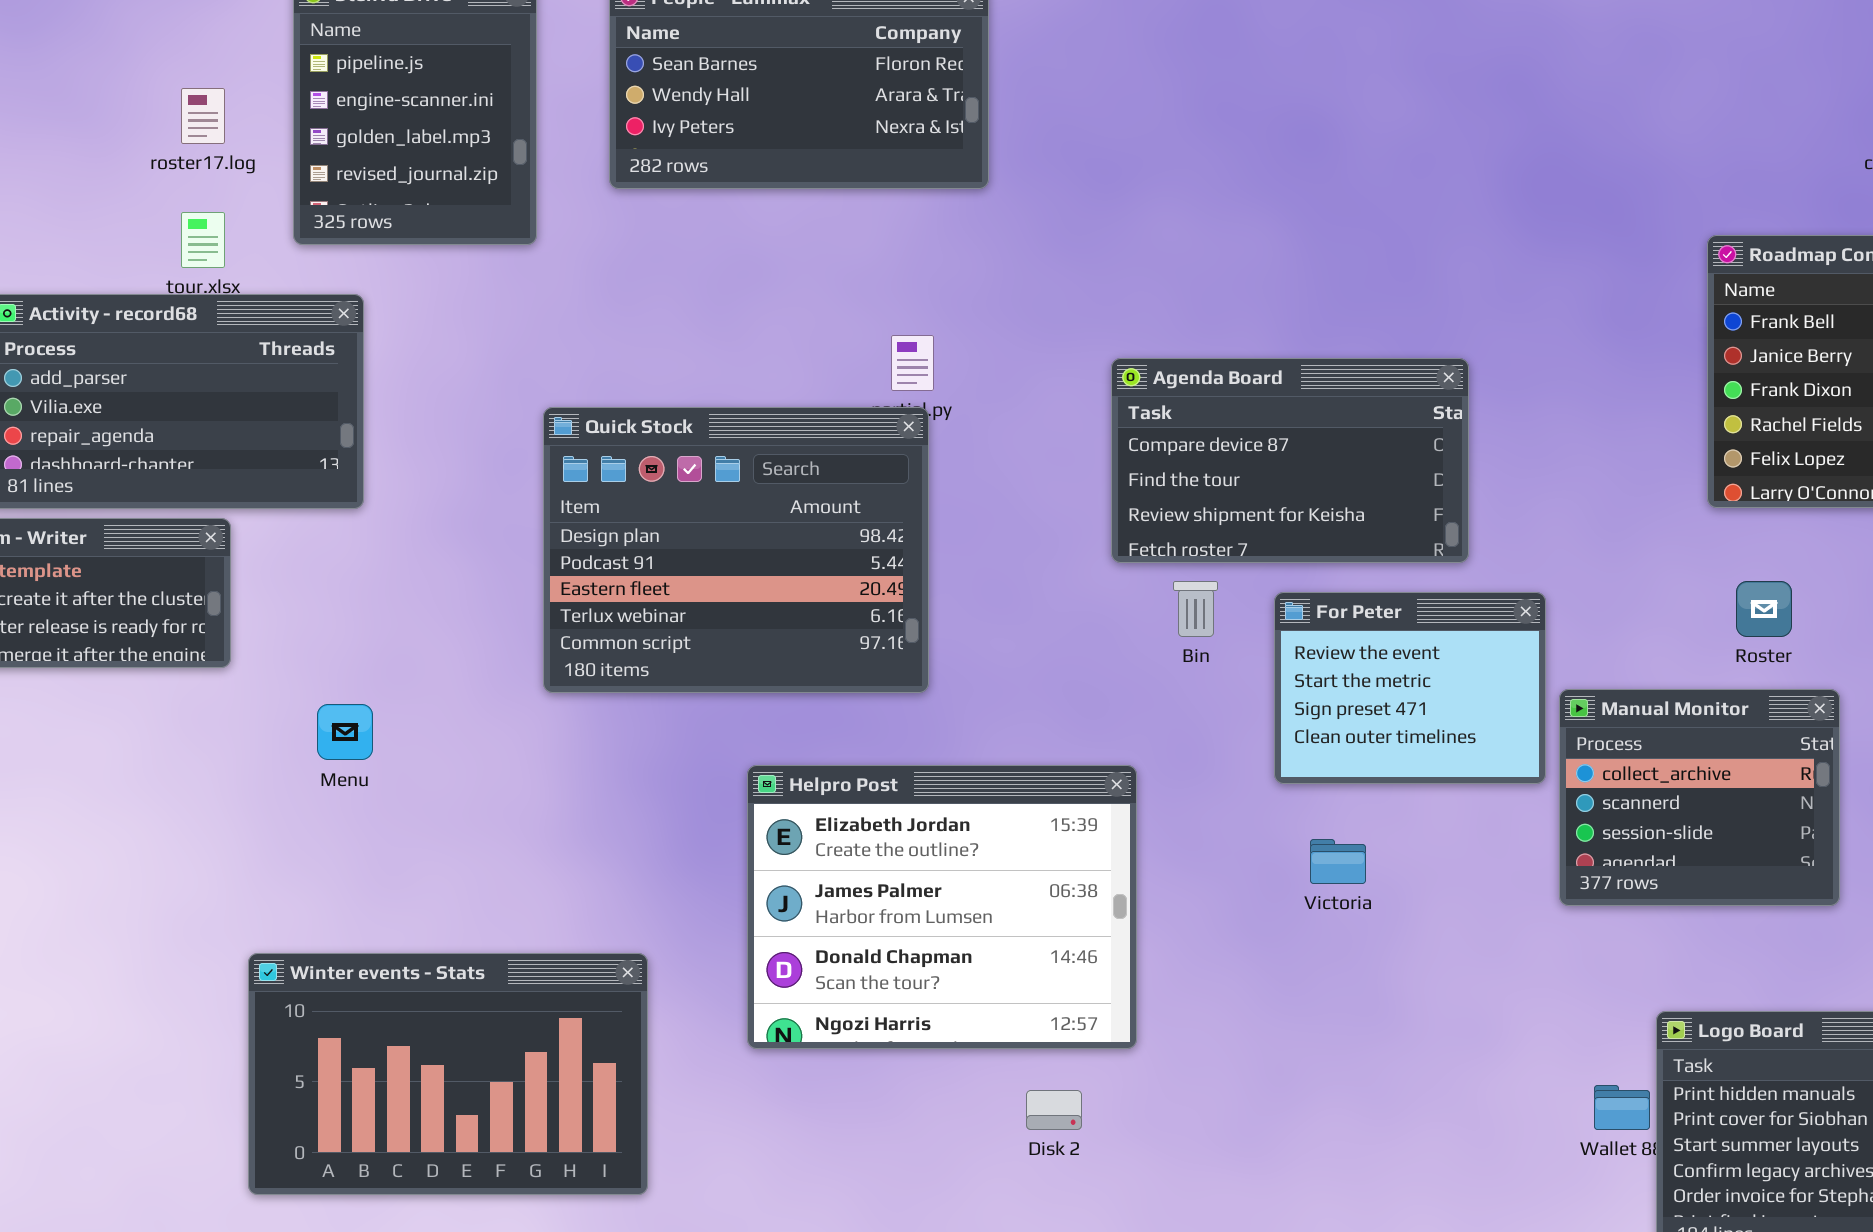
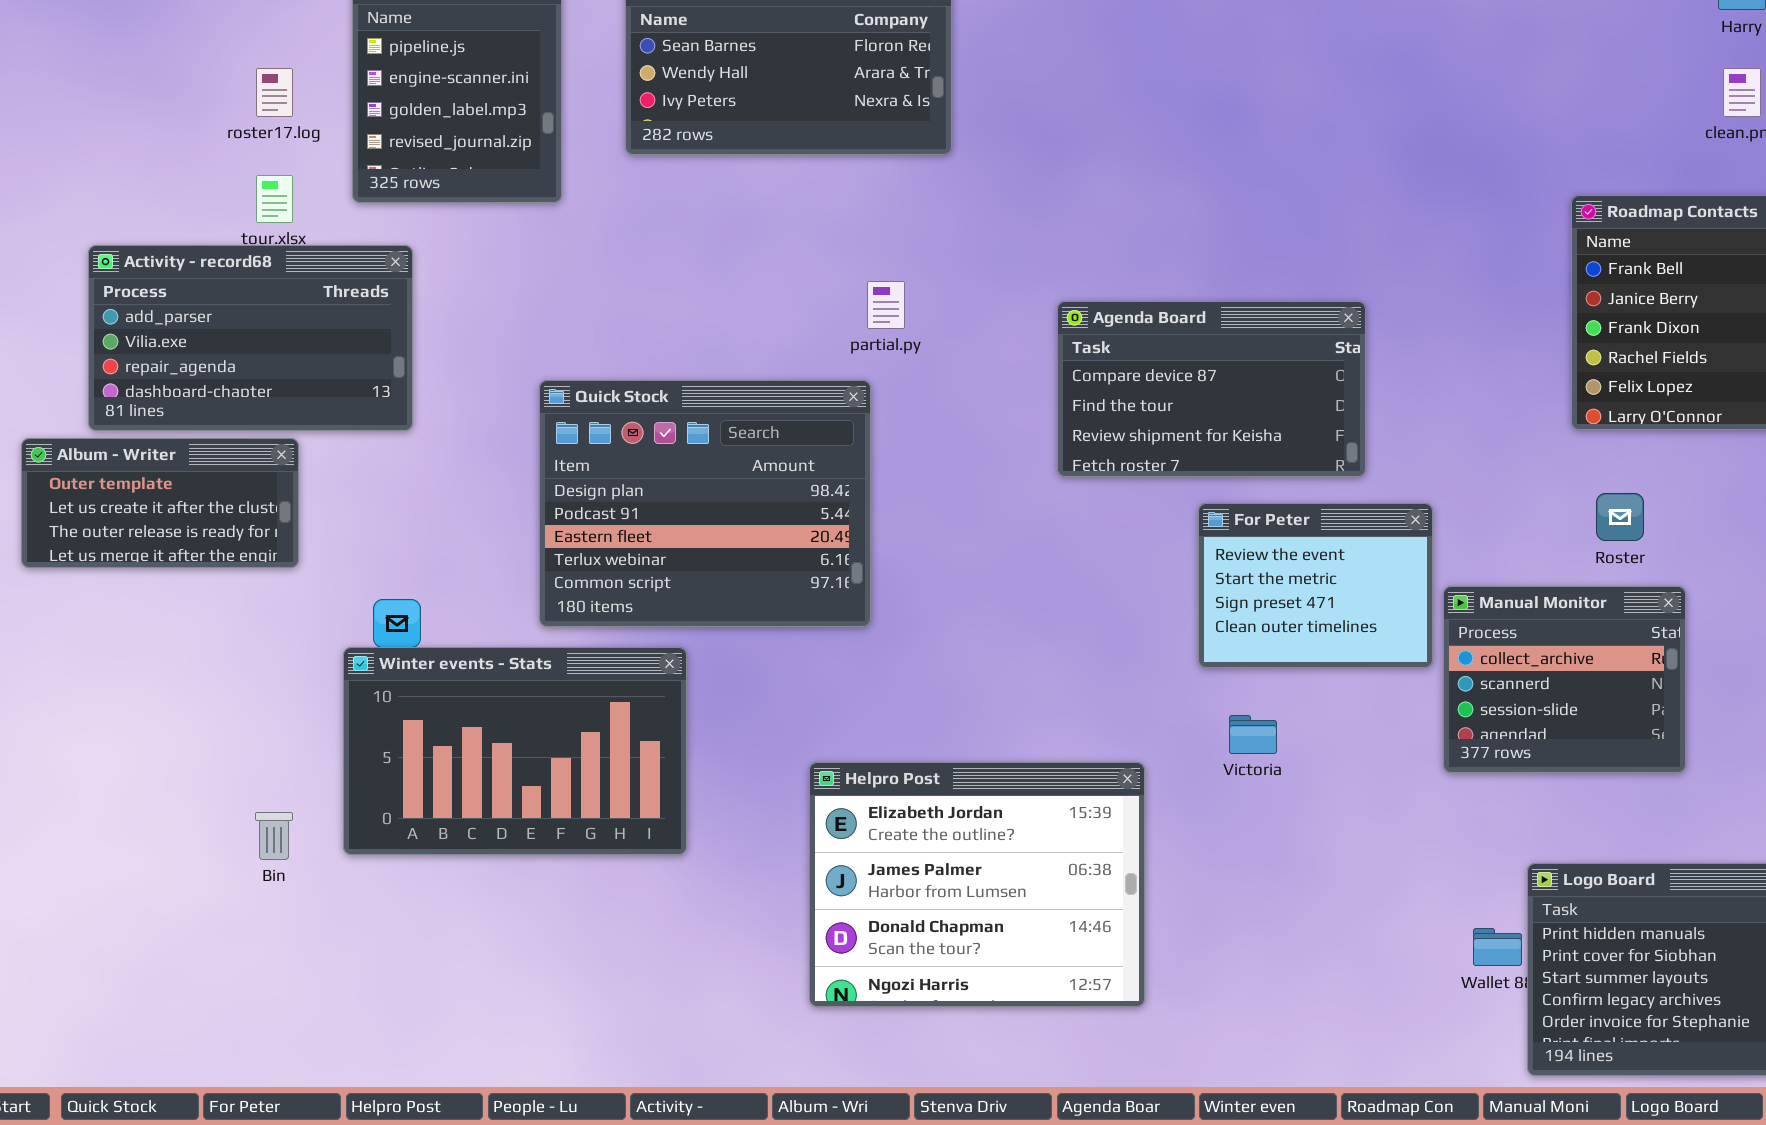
Quick Stock: [543,407,929,693] -> [539,380,871,627], moved
Bin: [1173,581,1218,637] -> [255,812,293,860], moved
Helpro Post: [747,765,1137,1049] -> [809,762,1145,1007], moved
Winter events - Stats: [248,953,648,1195] -> [343,647,687,855], moved

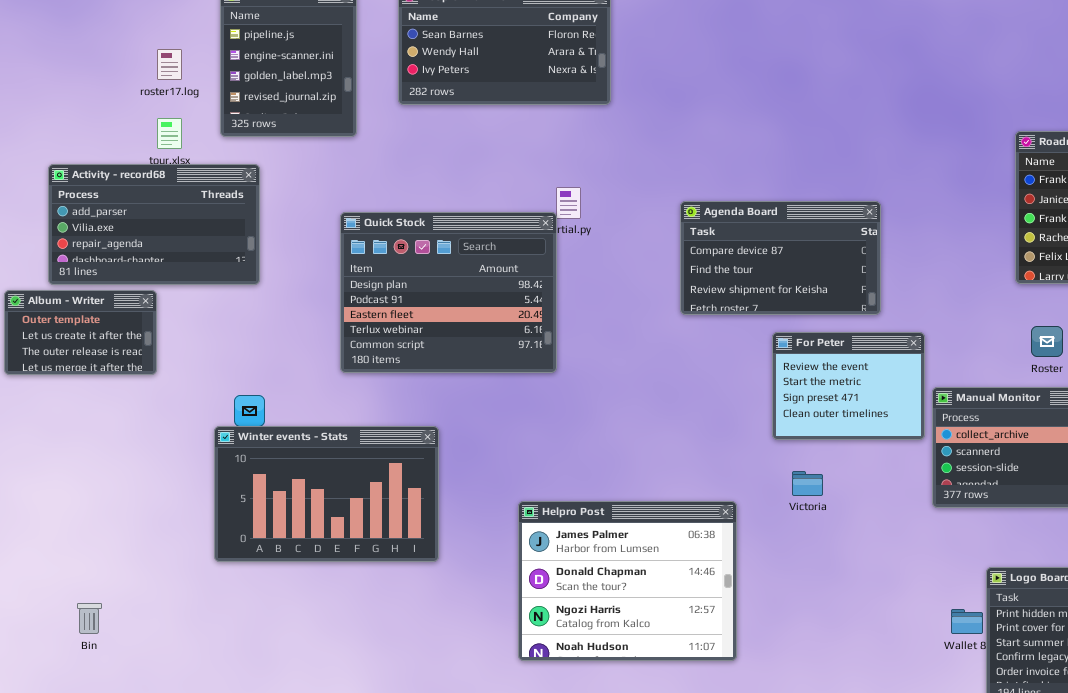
Quick Stock: [539,380,871,627] -> [340,212,557,373], moved
Album - Writer: [21,438,299,568] -> [4,290,157,375], resized
Helpro Post: [809,762,1145,1007] -> [518,501,737,661], scrolled down 1 row
Bin: [255,812,293,860] -> [77,603,102,634], moved

